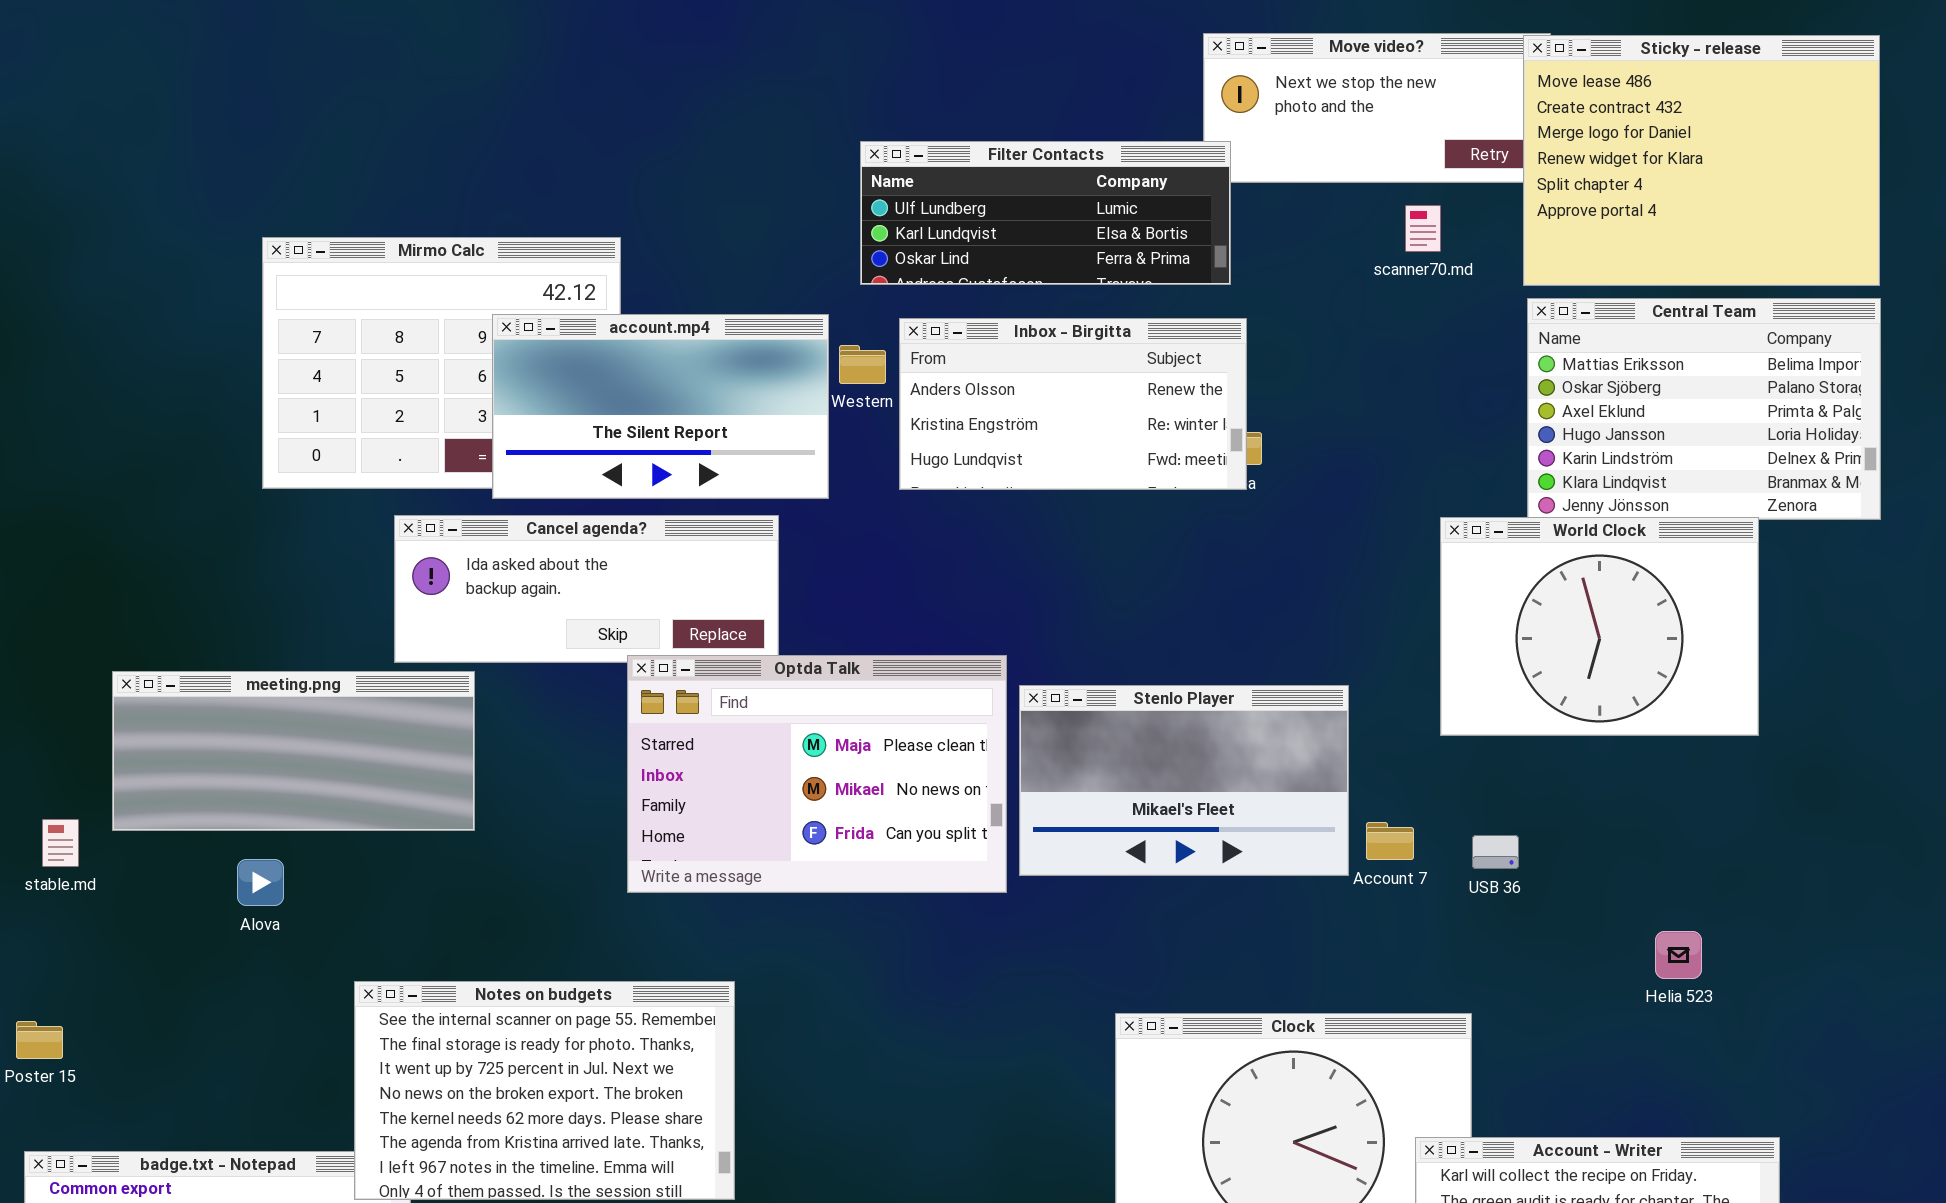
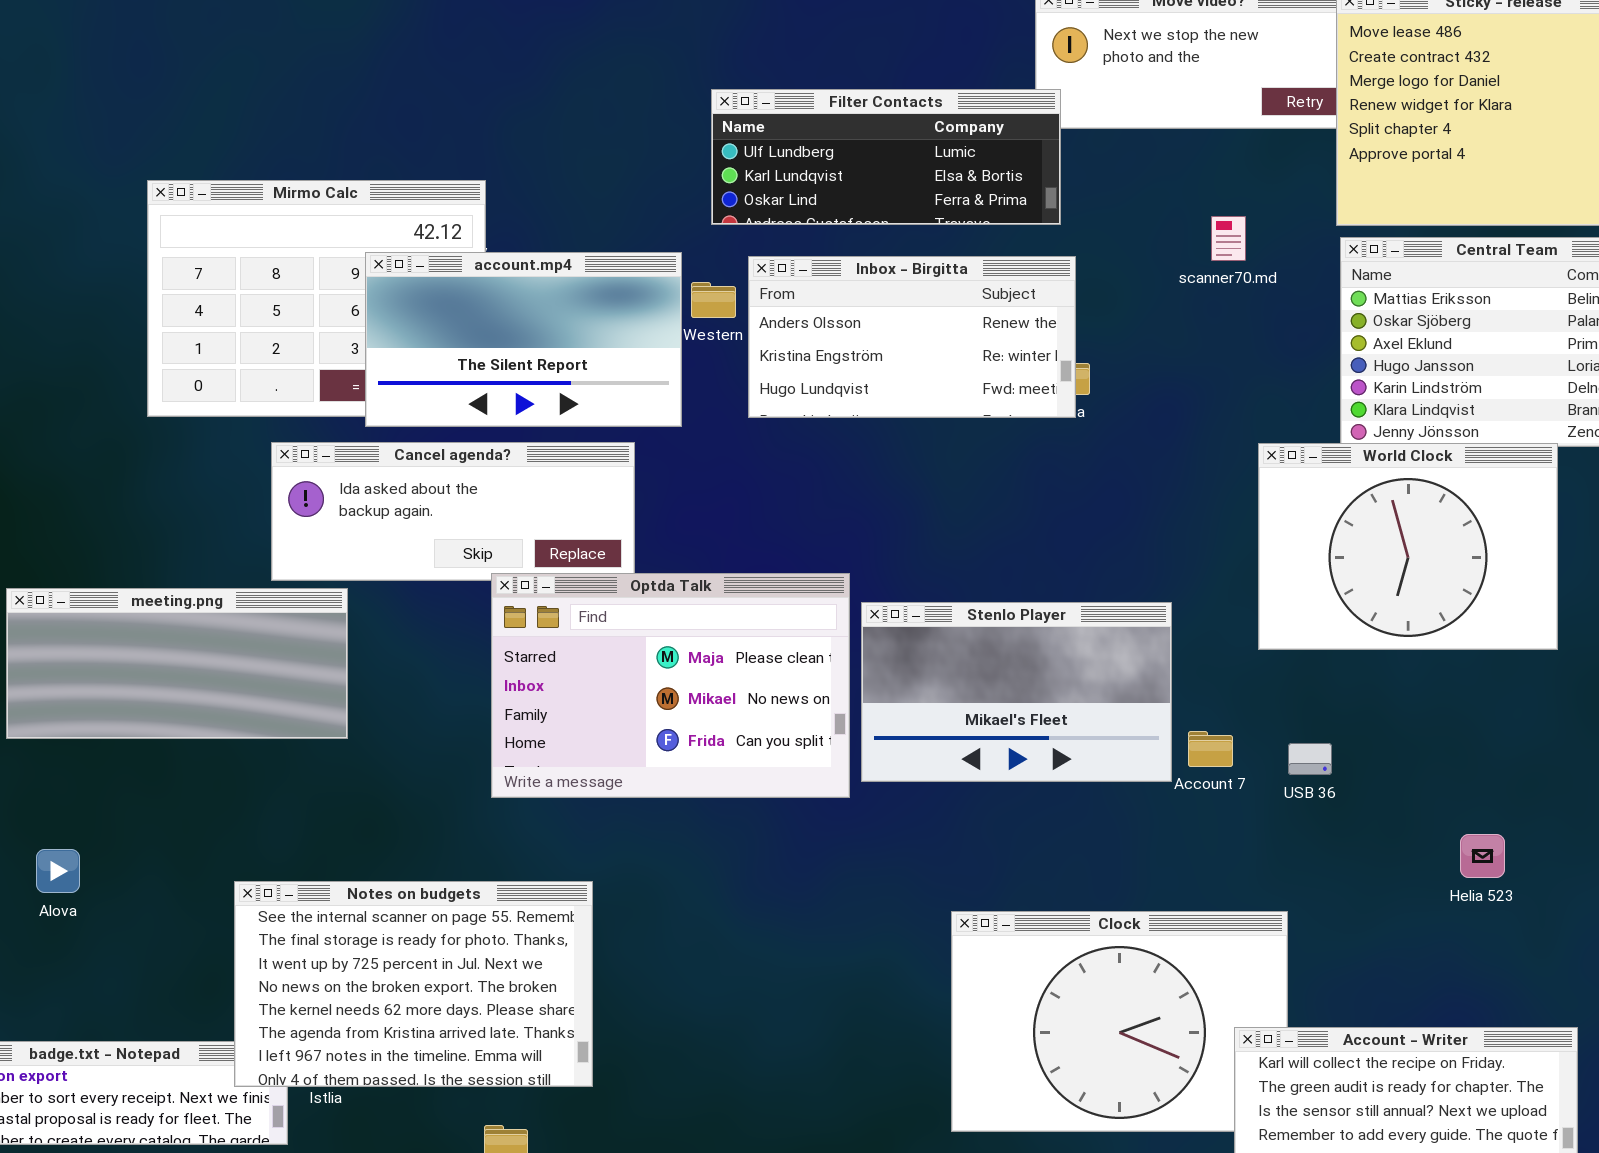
scanner70.md: [1405,205,1441,252] -> [1211,216,1246,261], moved
Alova: [237,859,284,906] -> [36,849,80,893], moved

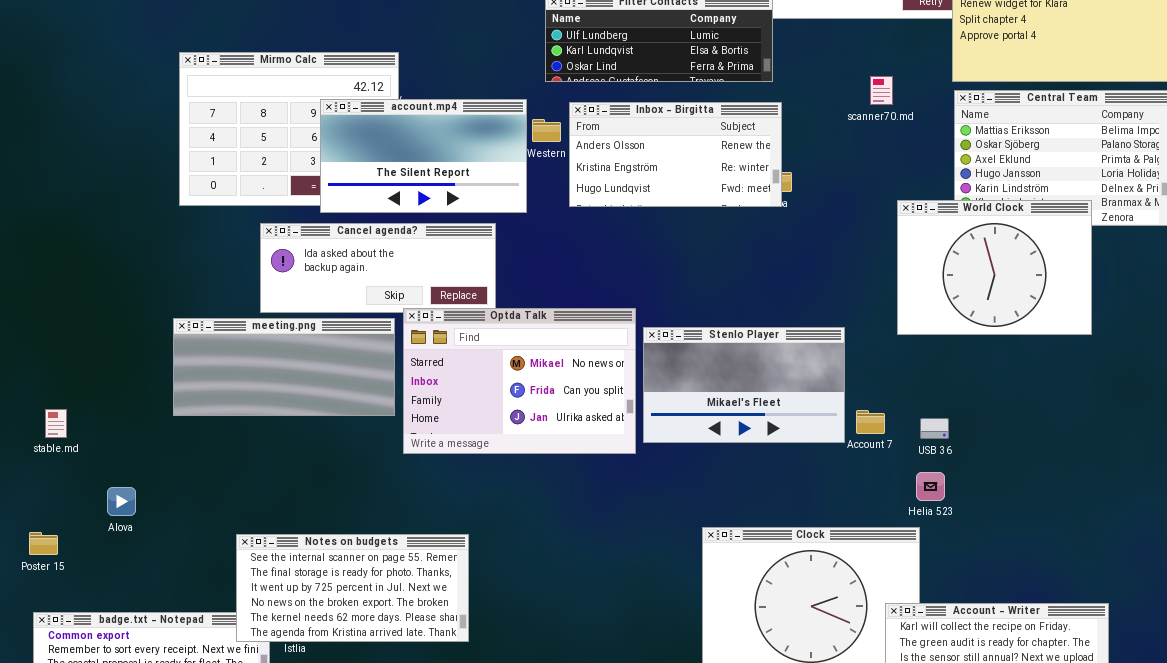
World Clock: [1258,443,1558,650] -> [897,200,1092,335], moved
Optda Talk: [491,573,850,798] -> [403,308,636,454], scrolled down 1 row
meeting.png: [6,588,348,739] -> [173,318,395,416], moved
Helia 523: [1460,834,1505,878] -> [916,472,945,501], moved
Notes on budgets: [234,881,593,1087] -> [236,534,469,642], resized

